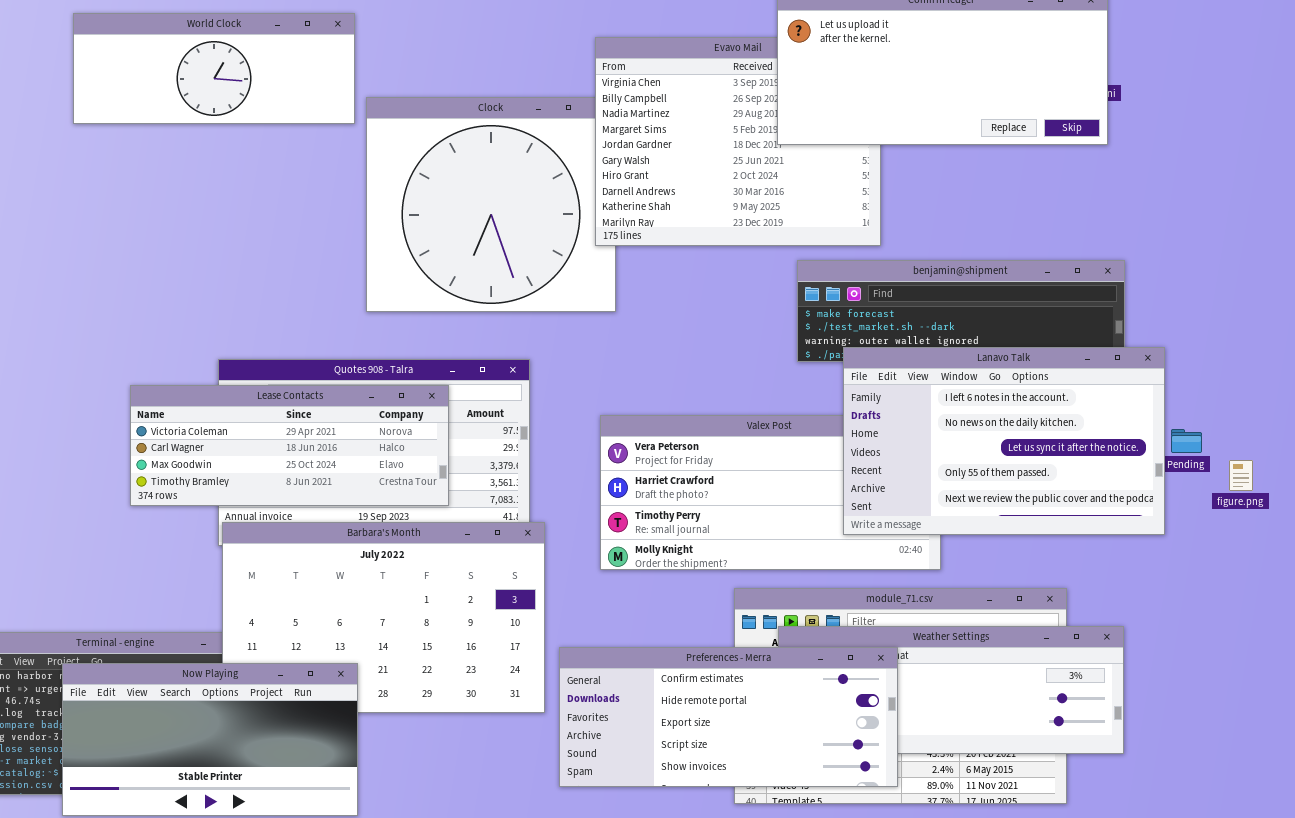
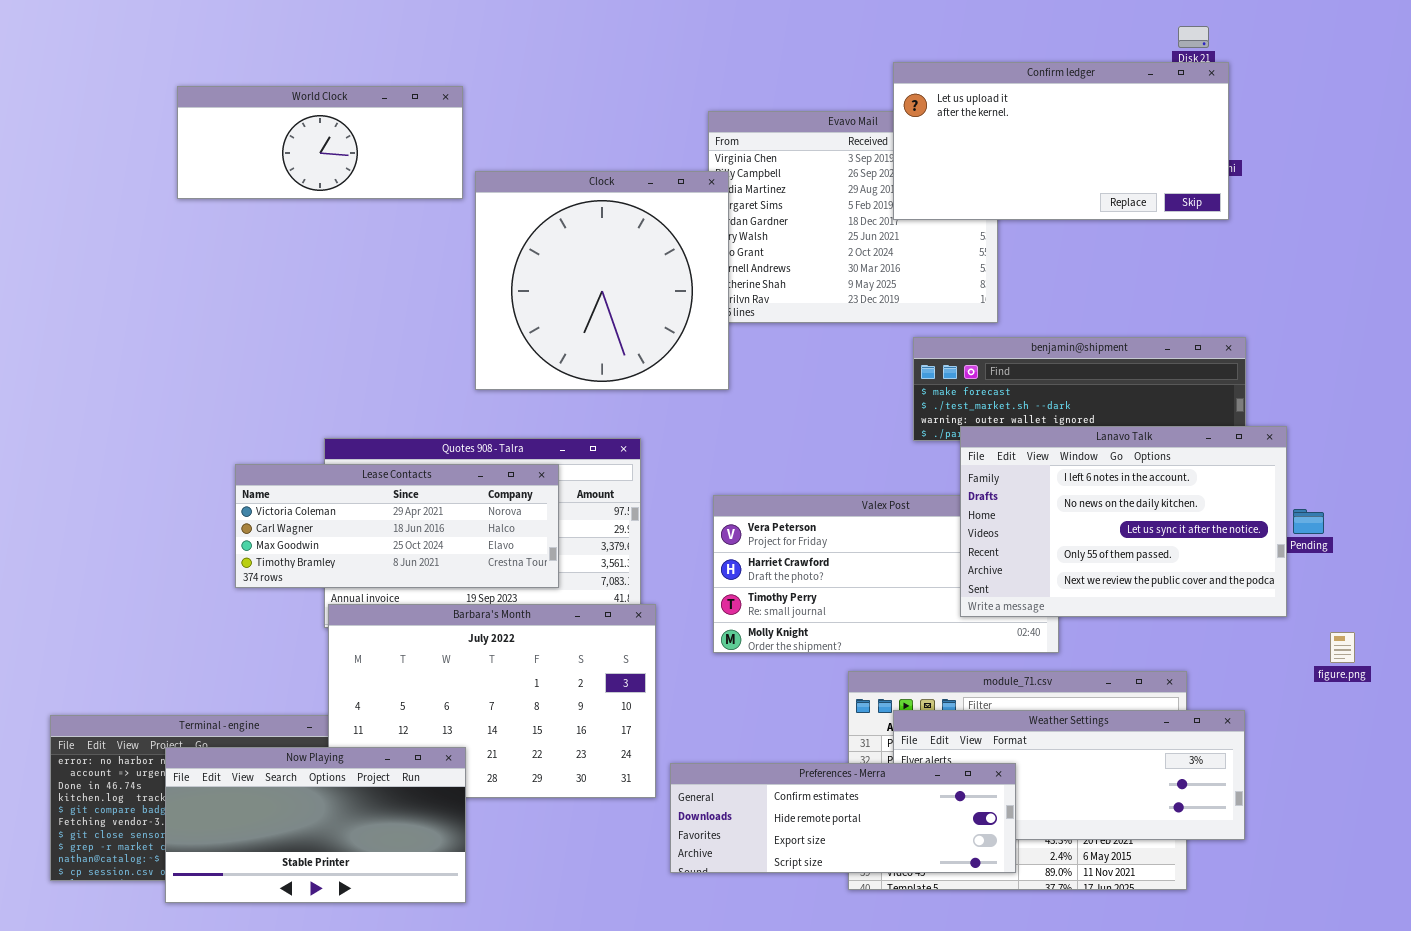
Clock: [366,97,616,312] -> [475,171,729,390], raised
figure.png: [1229,460,1253,491] -> [1330,632,1355,663], moved
Preferences - Merra: [559,647,898,787] -> [670,763,1016,873], resized

